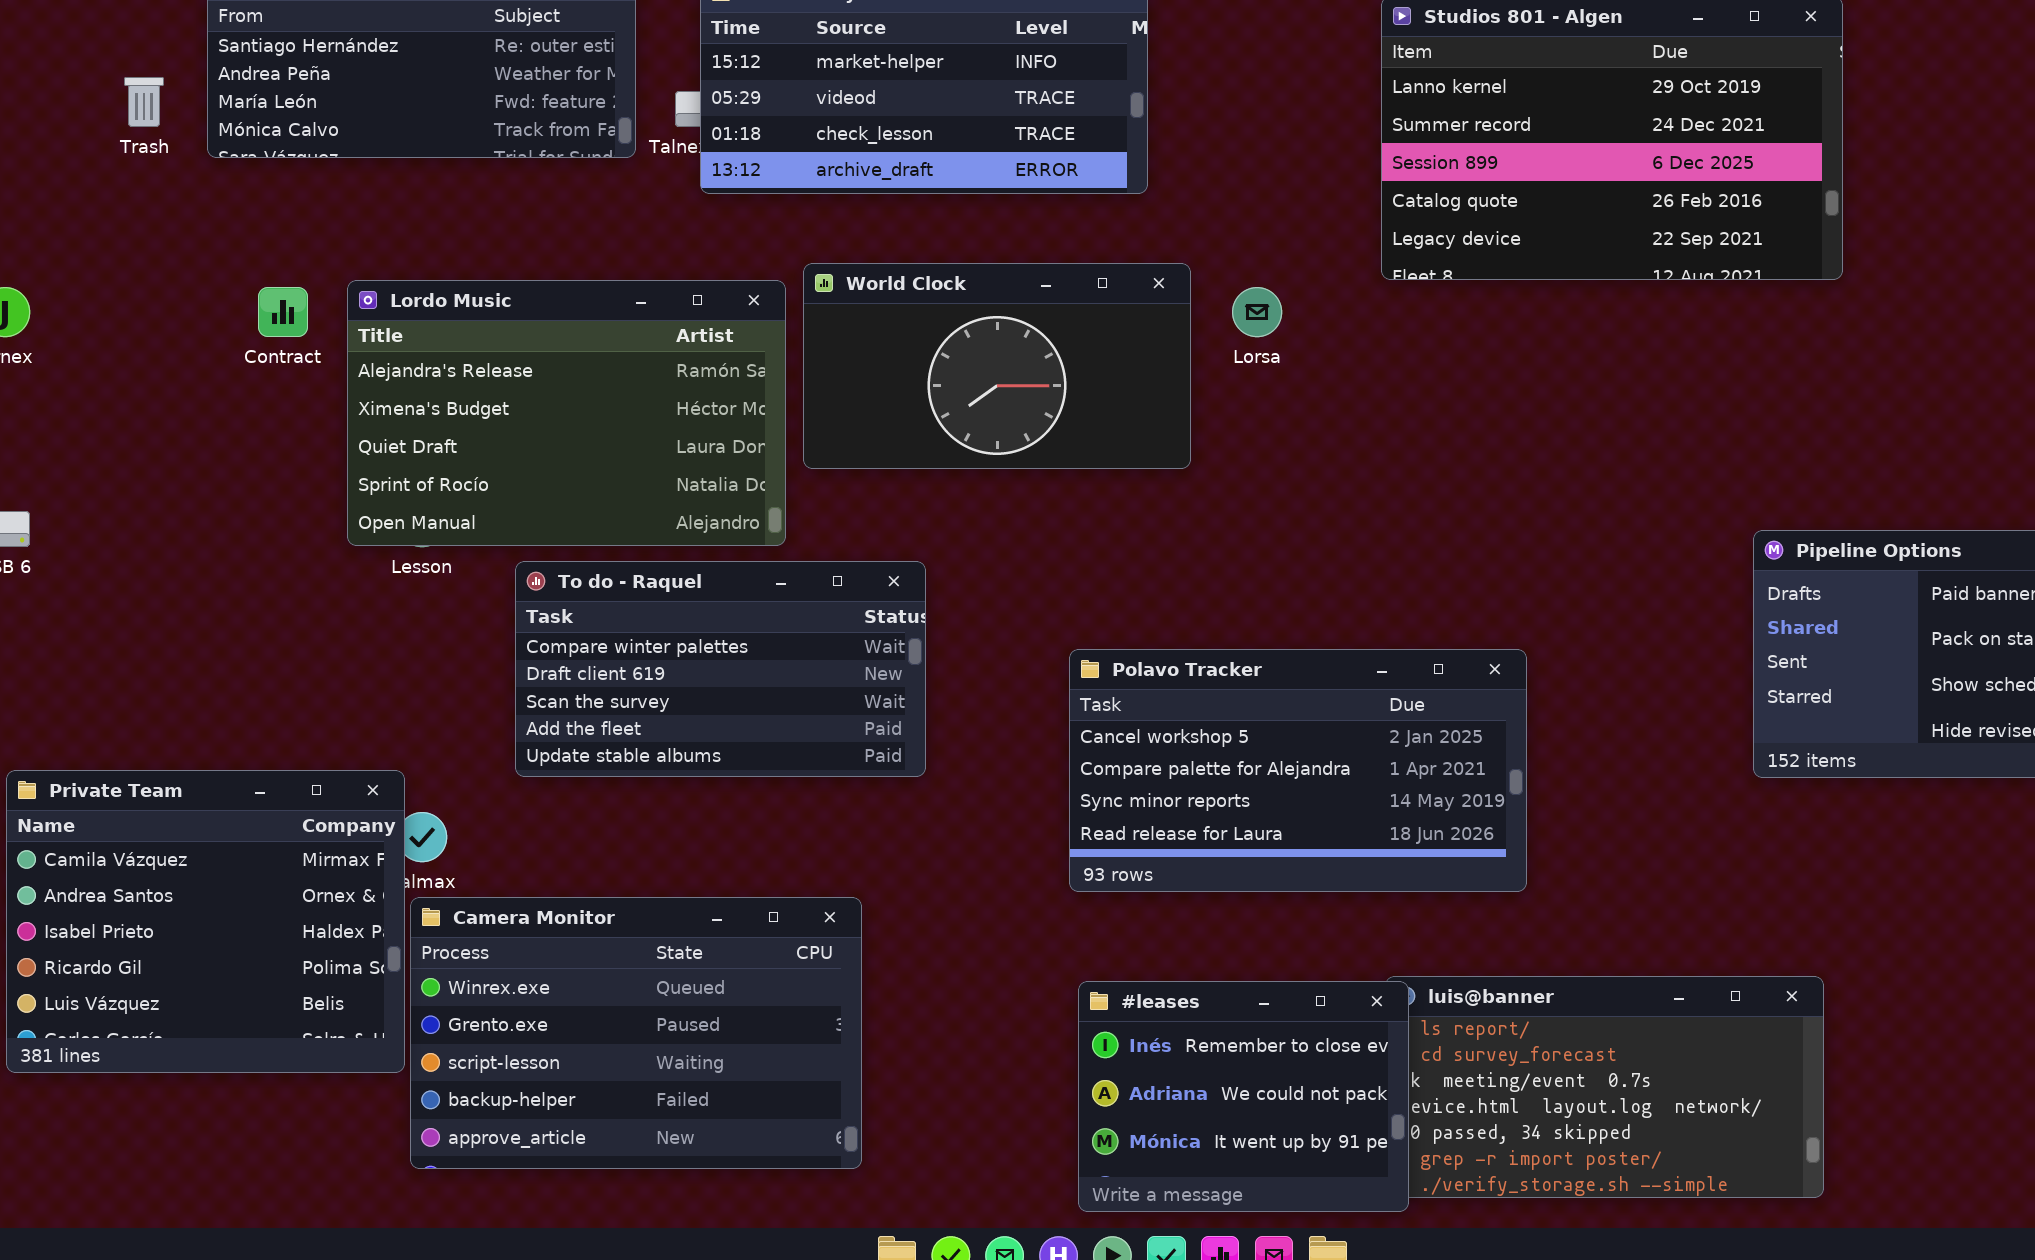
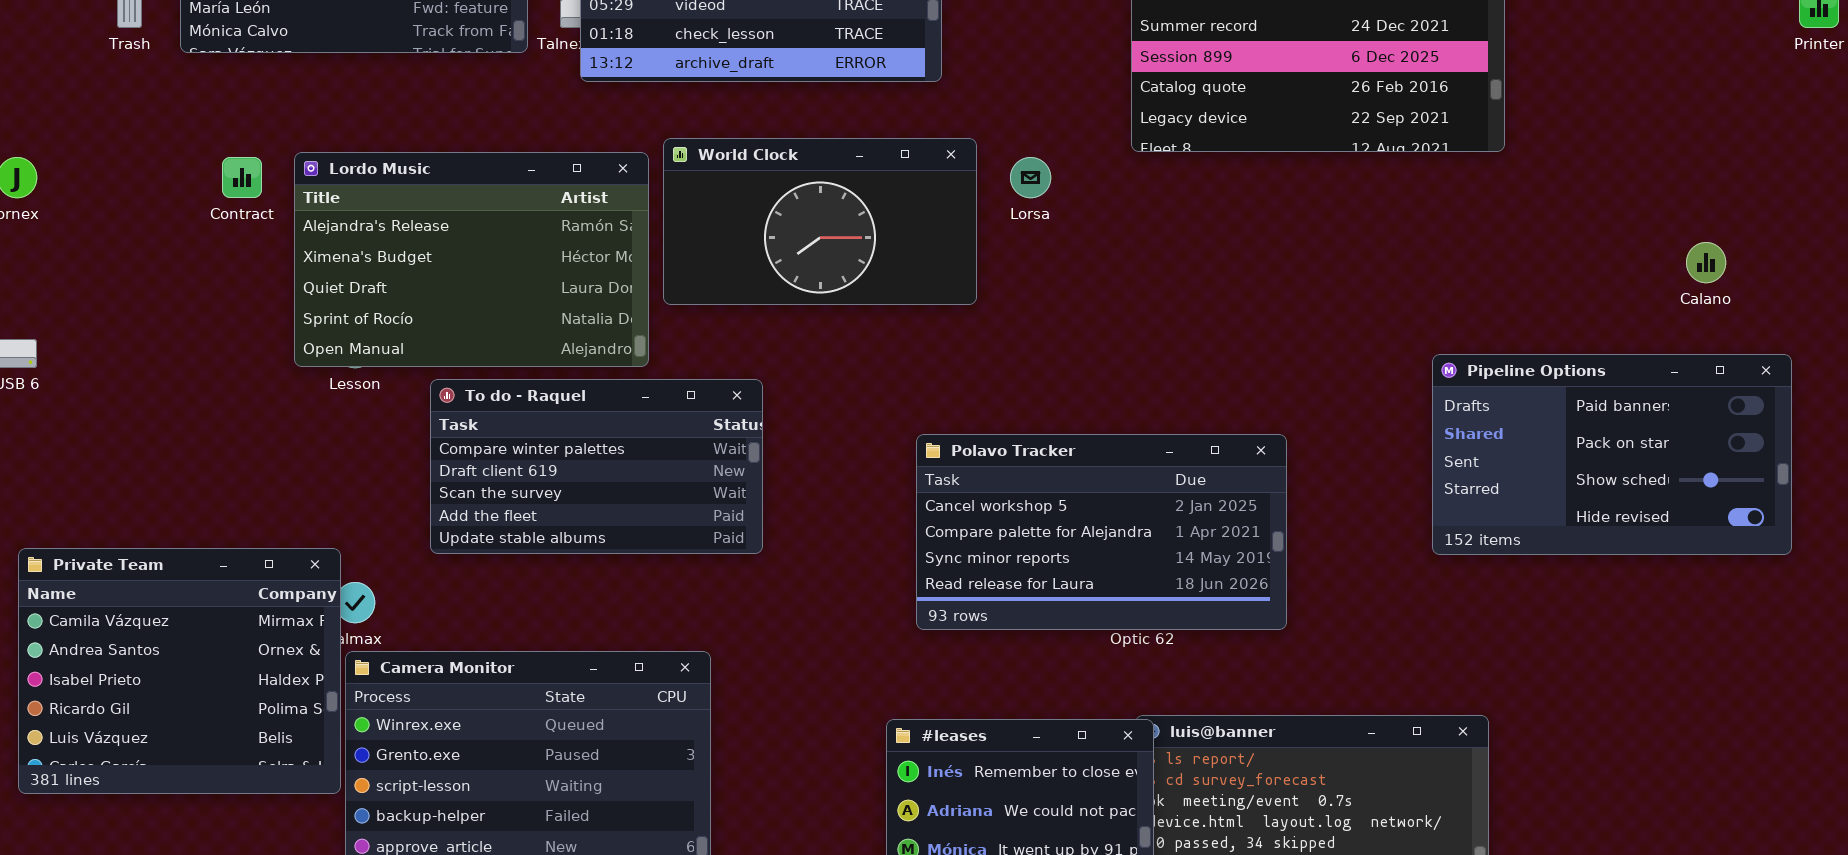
Polavo Tracker: [1069,649,1527,892] -> [916,434,1287,630], moved

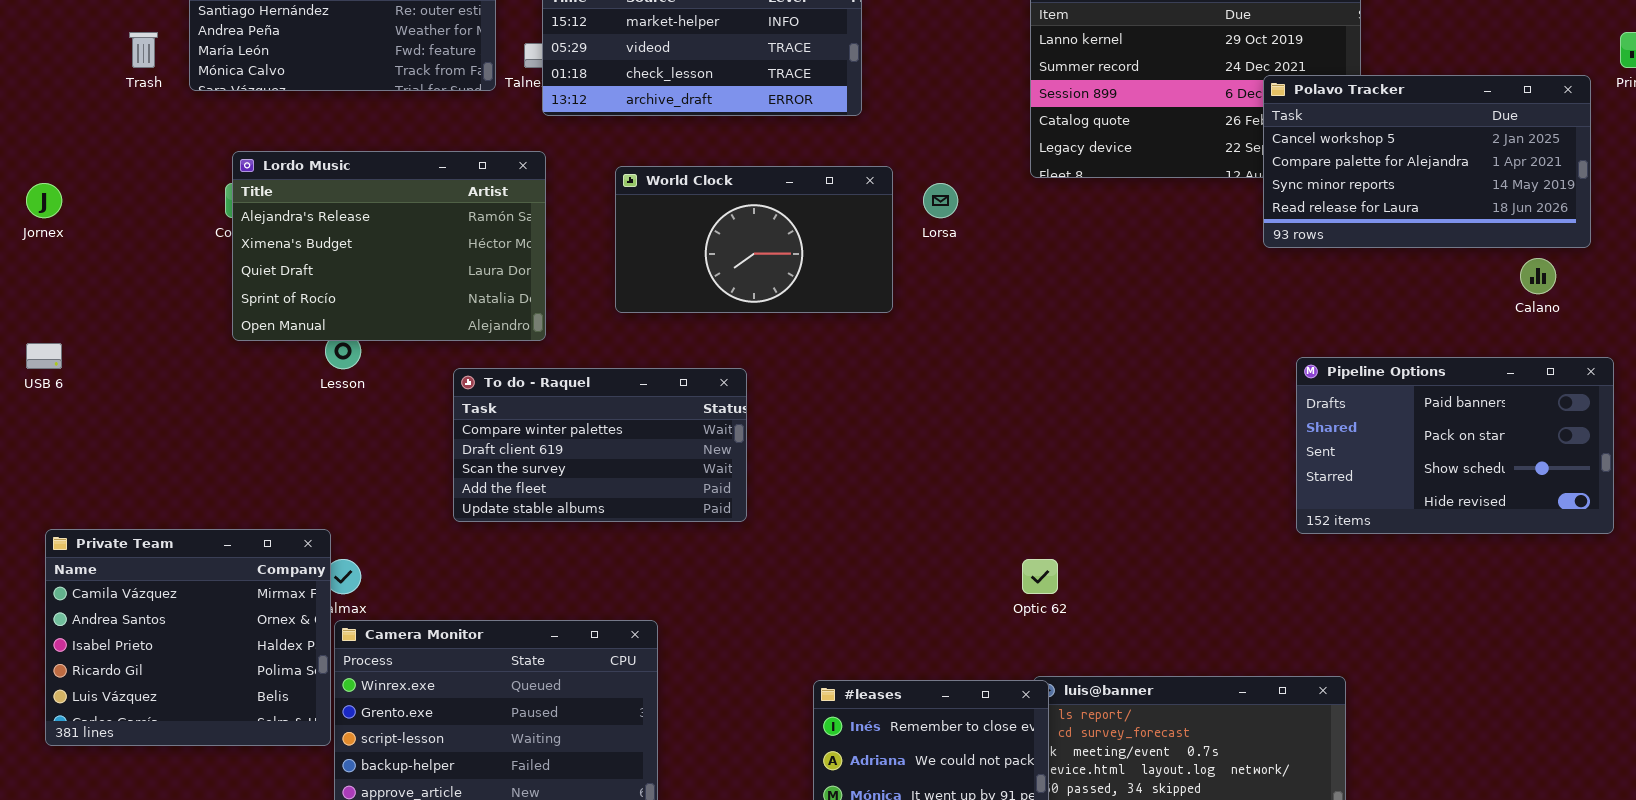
Lordo Music: [294,152,649,367] -> [232,151,546,341], moved
To do - Raquel: [430,379,763,554] -> [453,368,747,522], moved
Polavo Tracker: [916,434,1287,630] -> [1263,75,1591,248], moved

